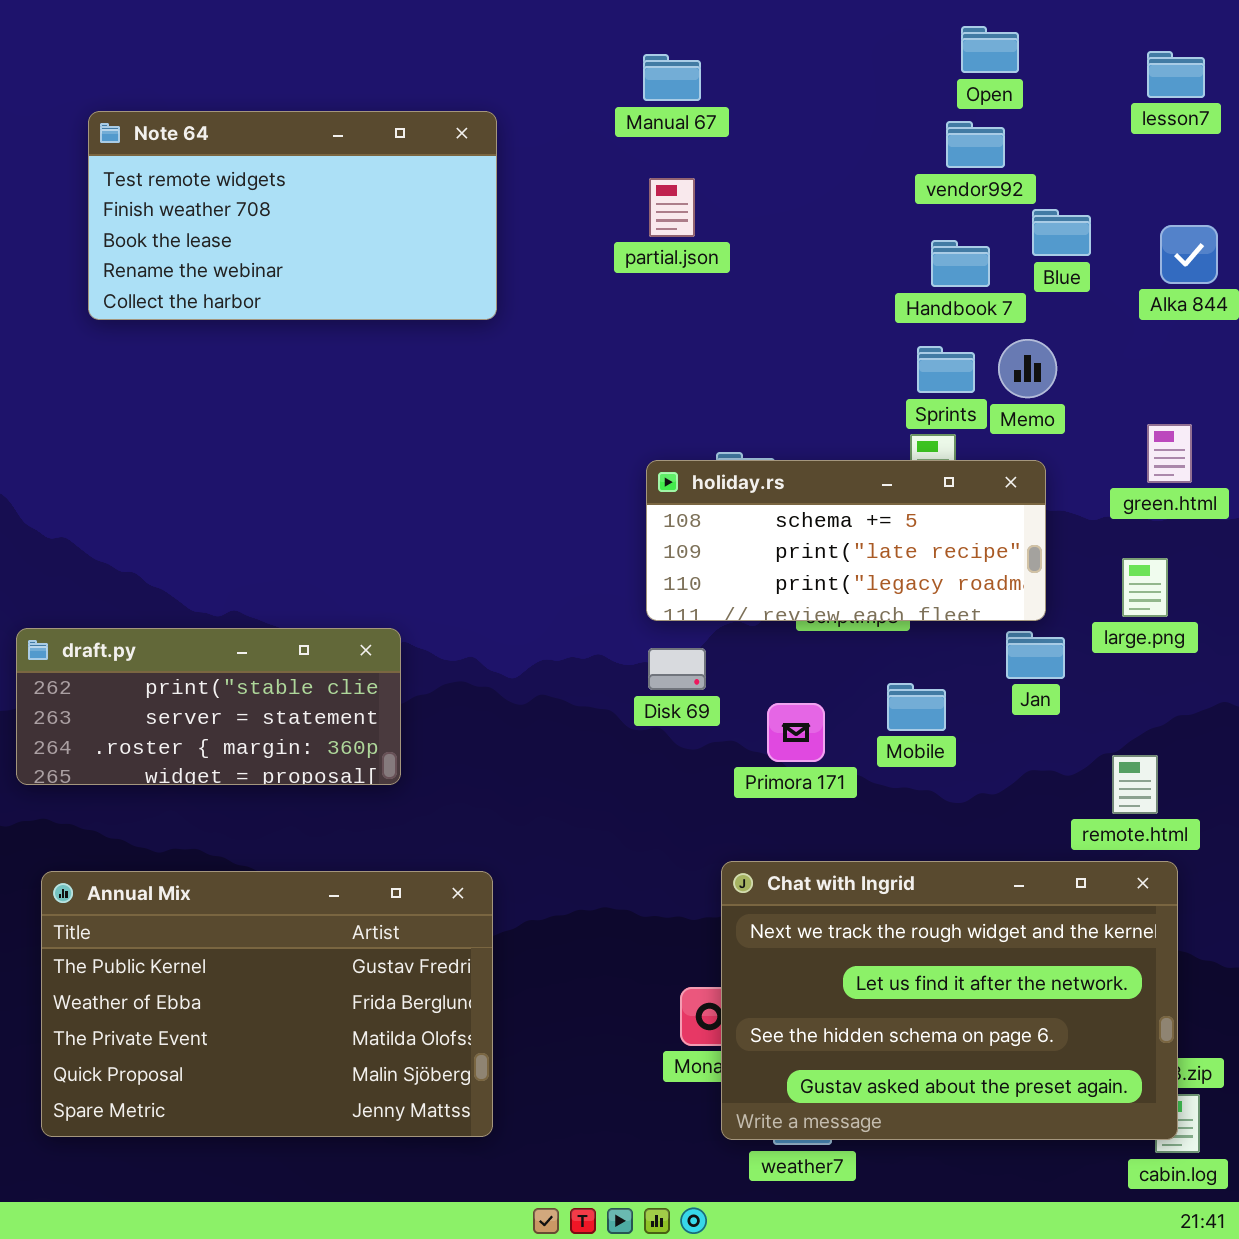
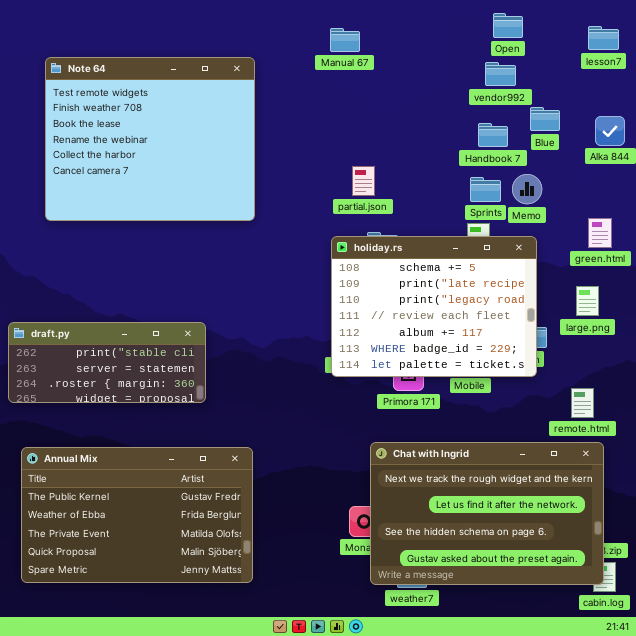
Note 64: [88,111,497,320] -> [45,57,255,221], resized
partial.json: [649,178,695,237] -> [352,166,375,196], moved
holiday.rs: [646,460,1046,621] -> [331,236,537,377], resized

